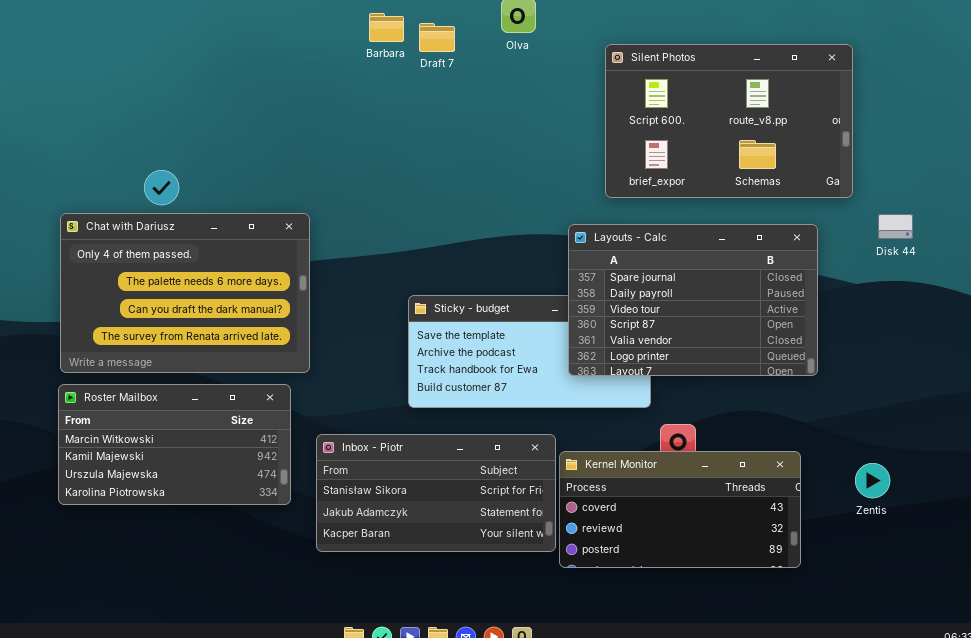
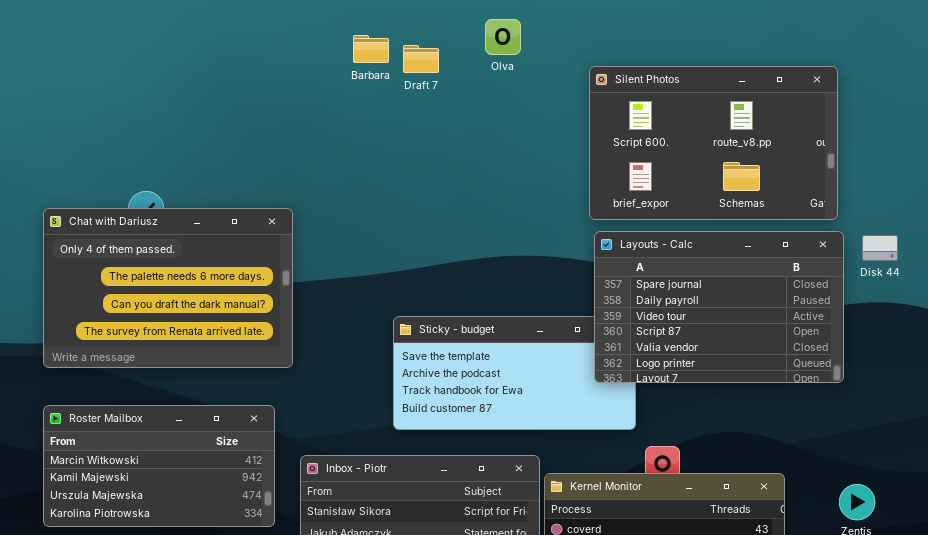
Chat with Dariusz: [60,213,310,373] -> [43,208,293,368], moved
Layouts - Calc: [568,224,818,376] -> [594,231,844,383], moved

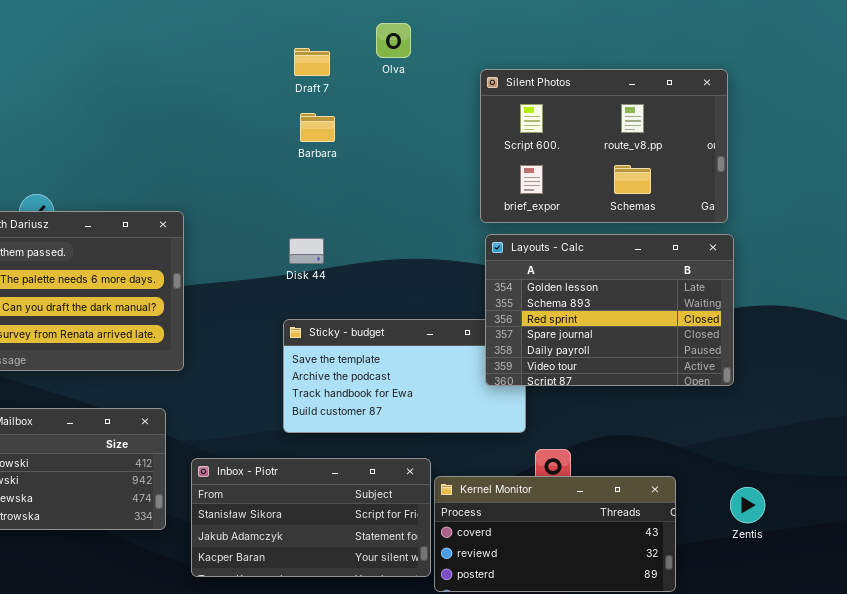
Barbara: [353,35,389,63] -> [300,113,335,142], moved
Layouts - Calc: [594,231,844,383] -> [485,234,734,386], scrolled up 3 rows
Disk 44: [862,235,898,261] -> [289,238,324,264], moved

